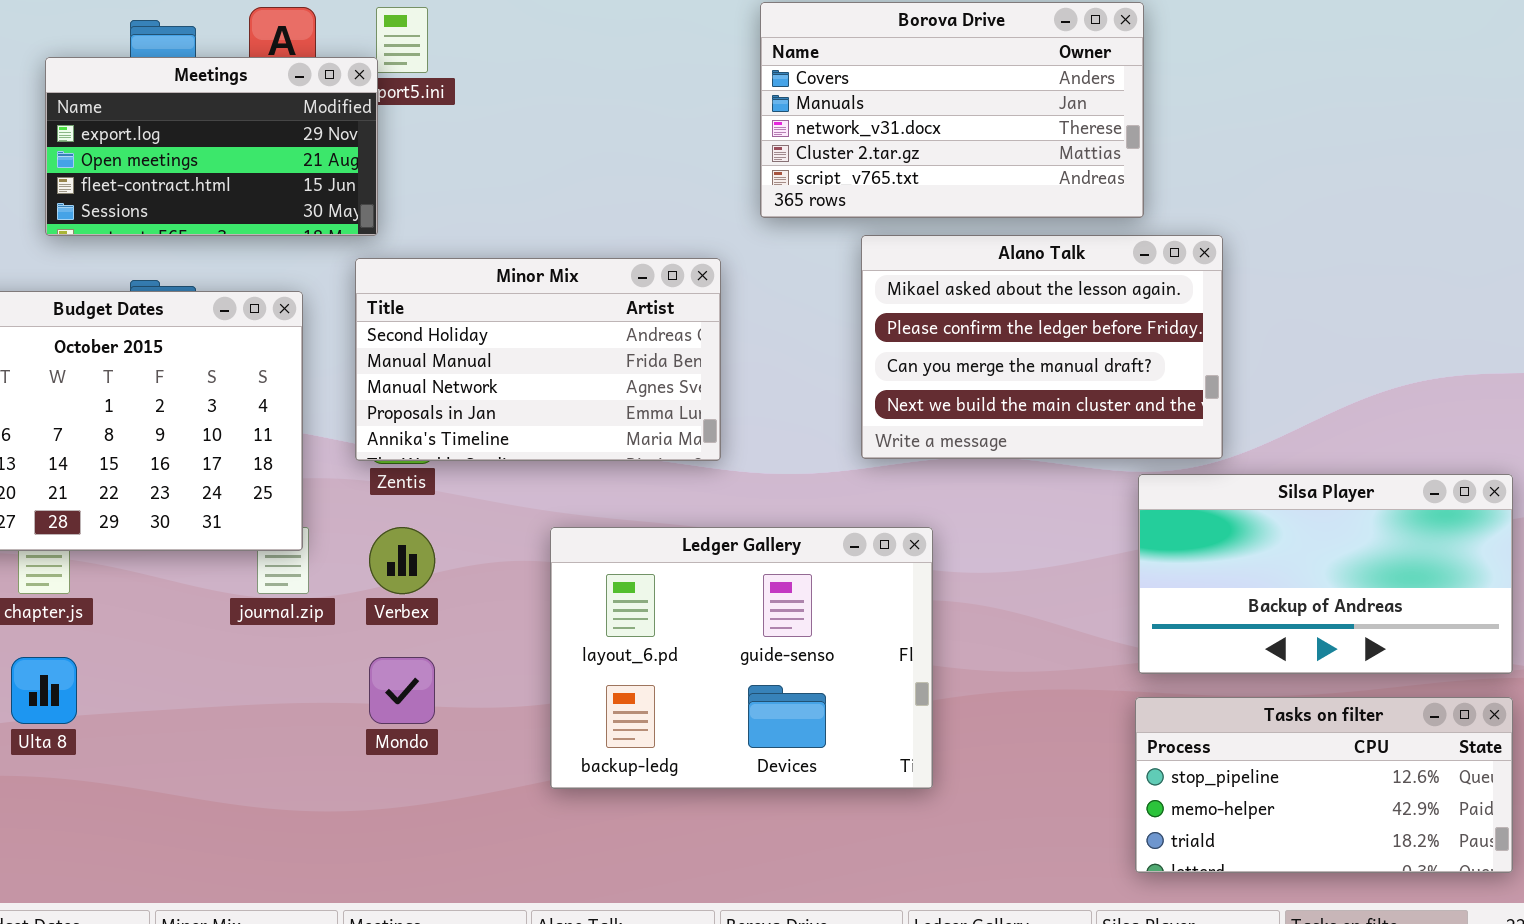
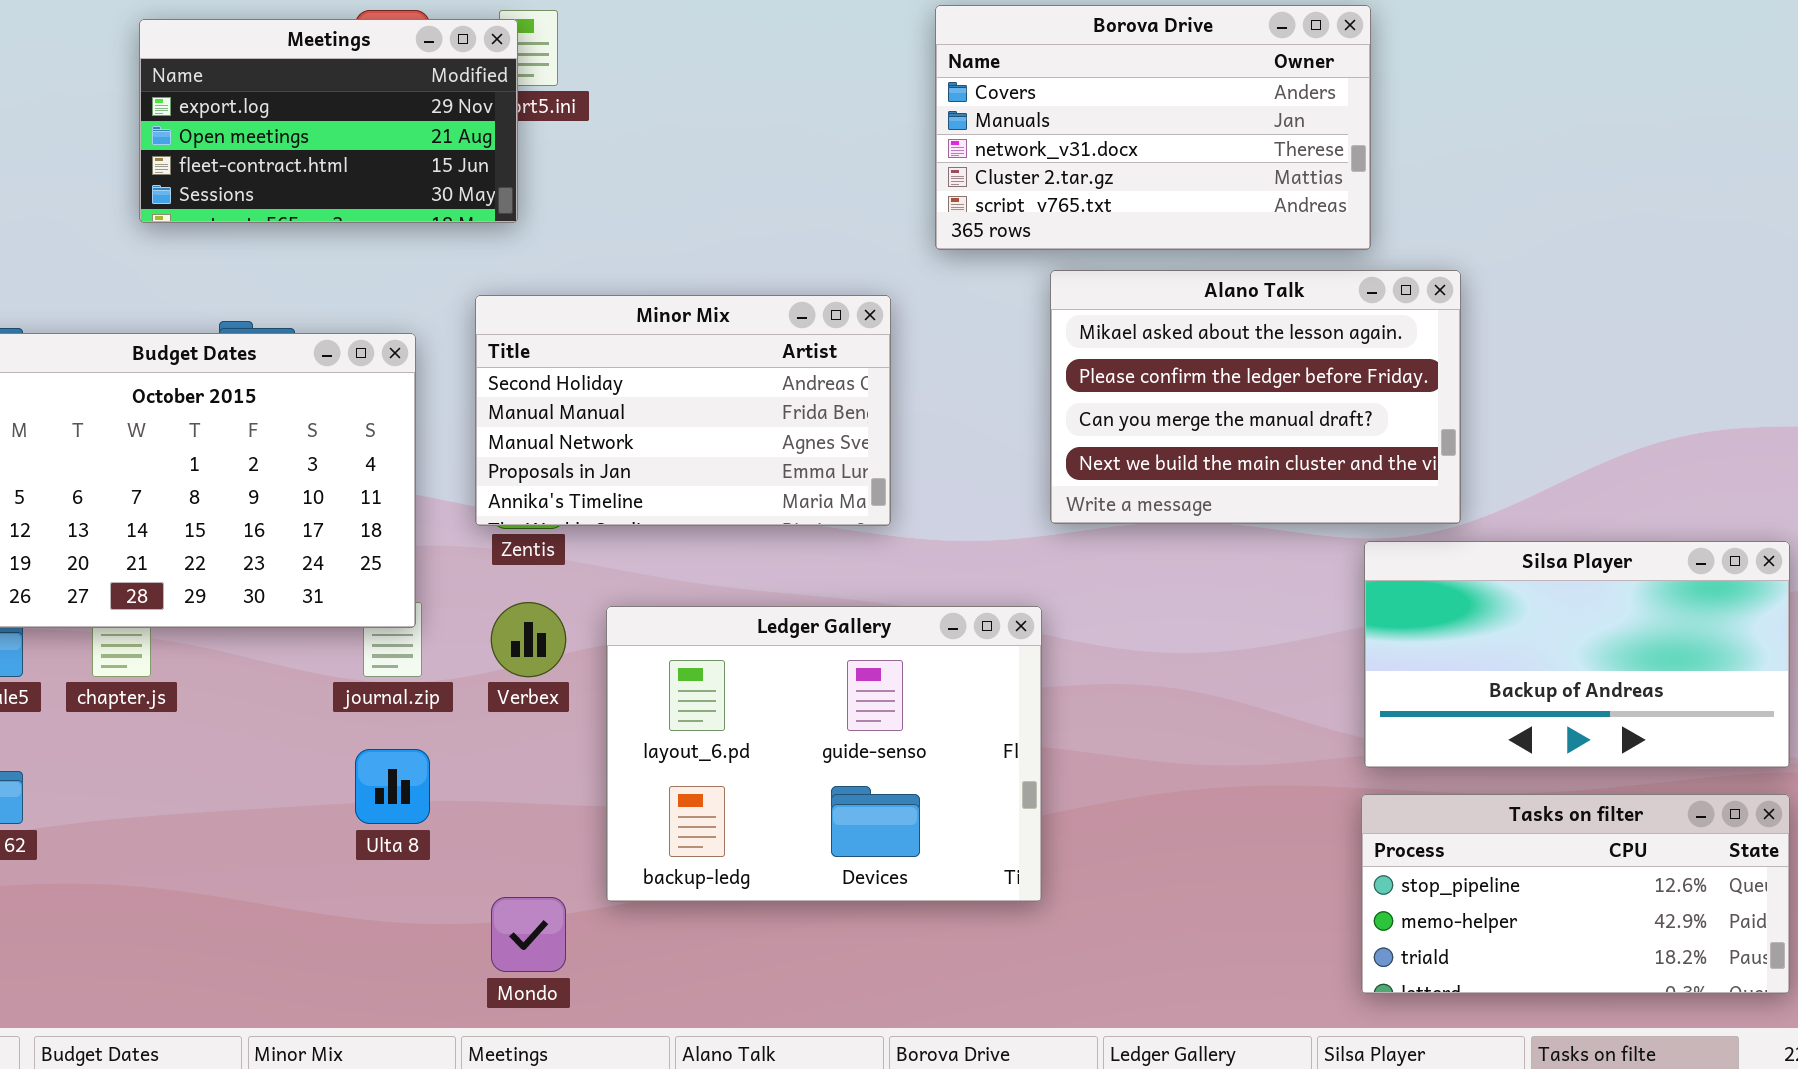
Meetings: [45,57,378,236] -> [139,19,518,223], moved
Ledger Gallery: [550,527,933,789] -> [606,606,1042,902], moved
Ulta 8: [11,657,77,724] -> [355,749,430,824], moved
Mondo: [369,657,435,724] -> [491,897,566,972], moved

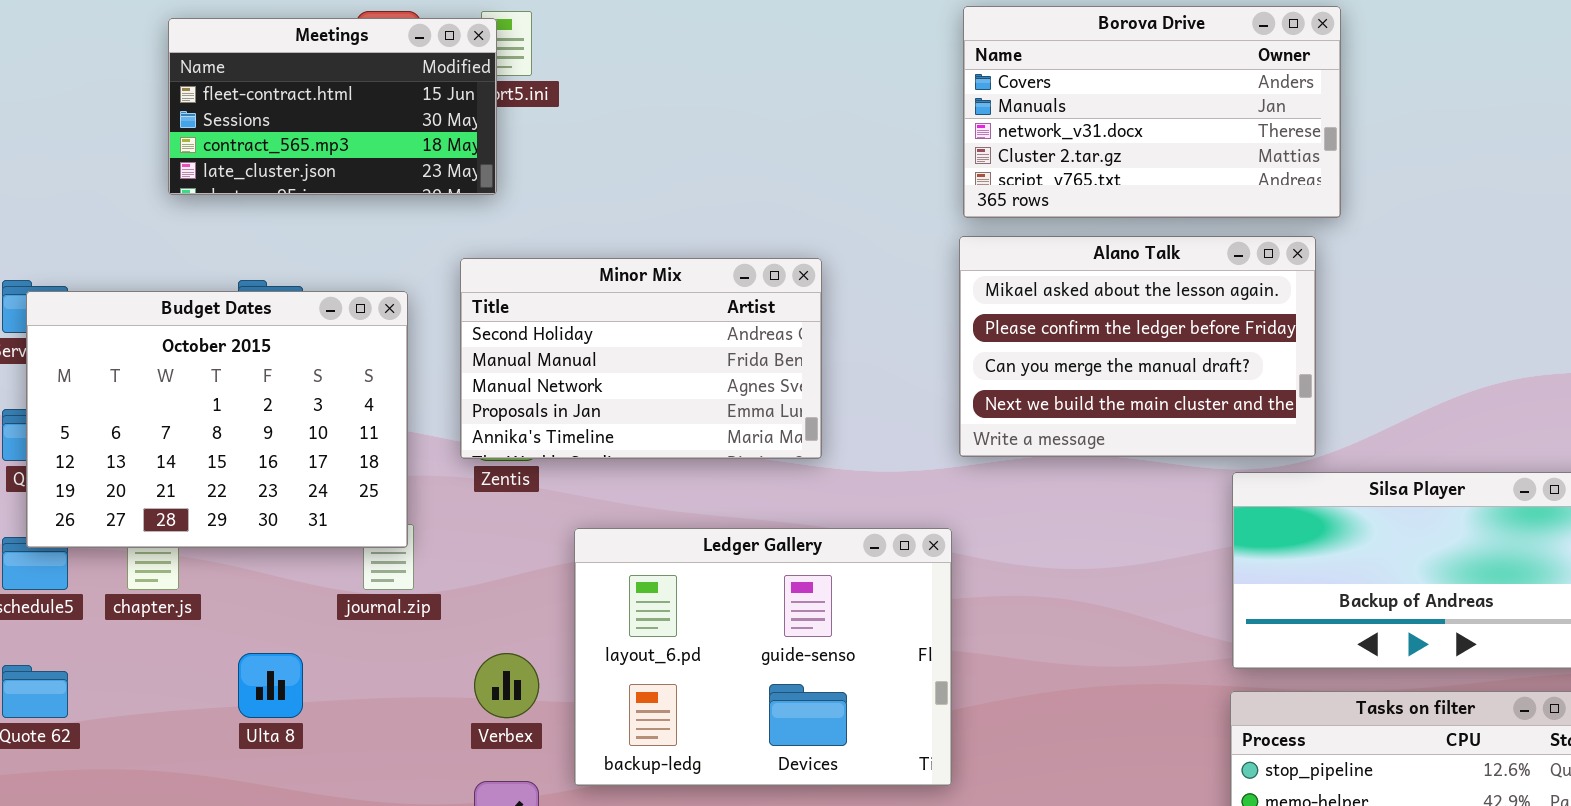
Borova Drive: [935,5,1371,250] -> [963,6,1341,218], moved
Meetings: [139,19,518,223] -> [168,18,497,195], scrolled down 2 rows
Verbex: [491,602,566,677] -> [474,653,539,718], moved
Ulta 8: [355,749,430,824] -> [238,653,303,718], moved

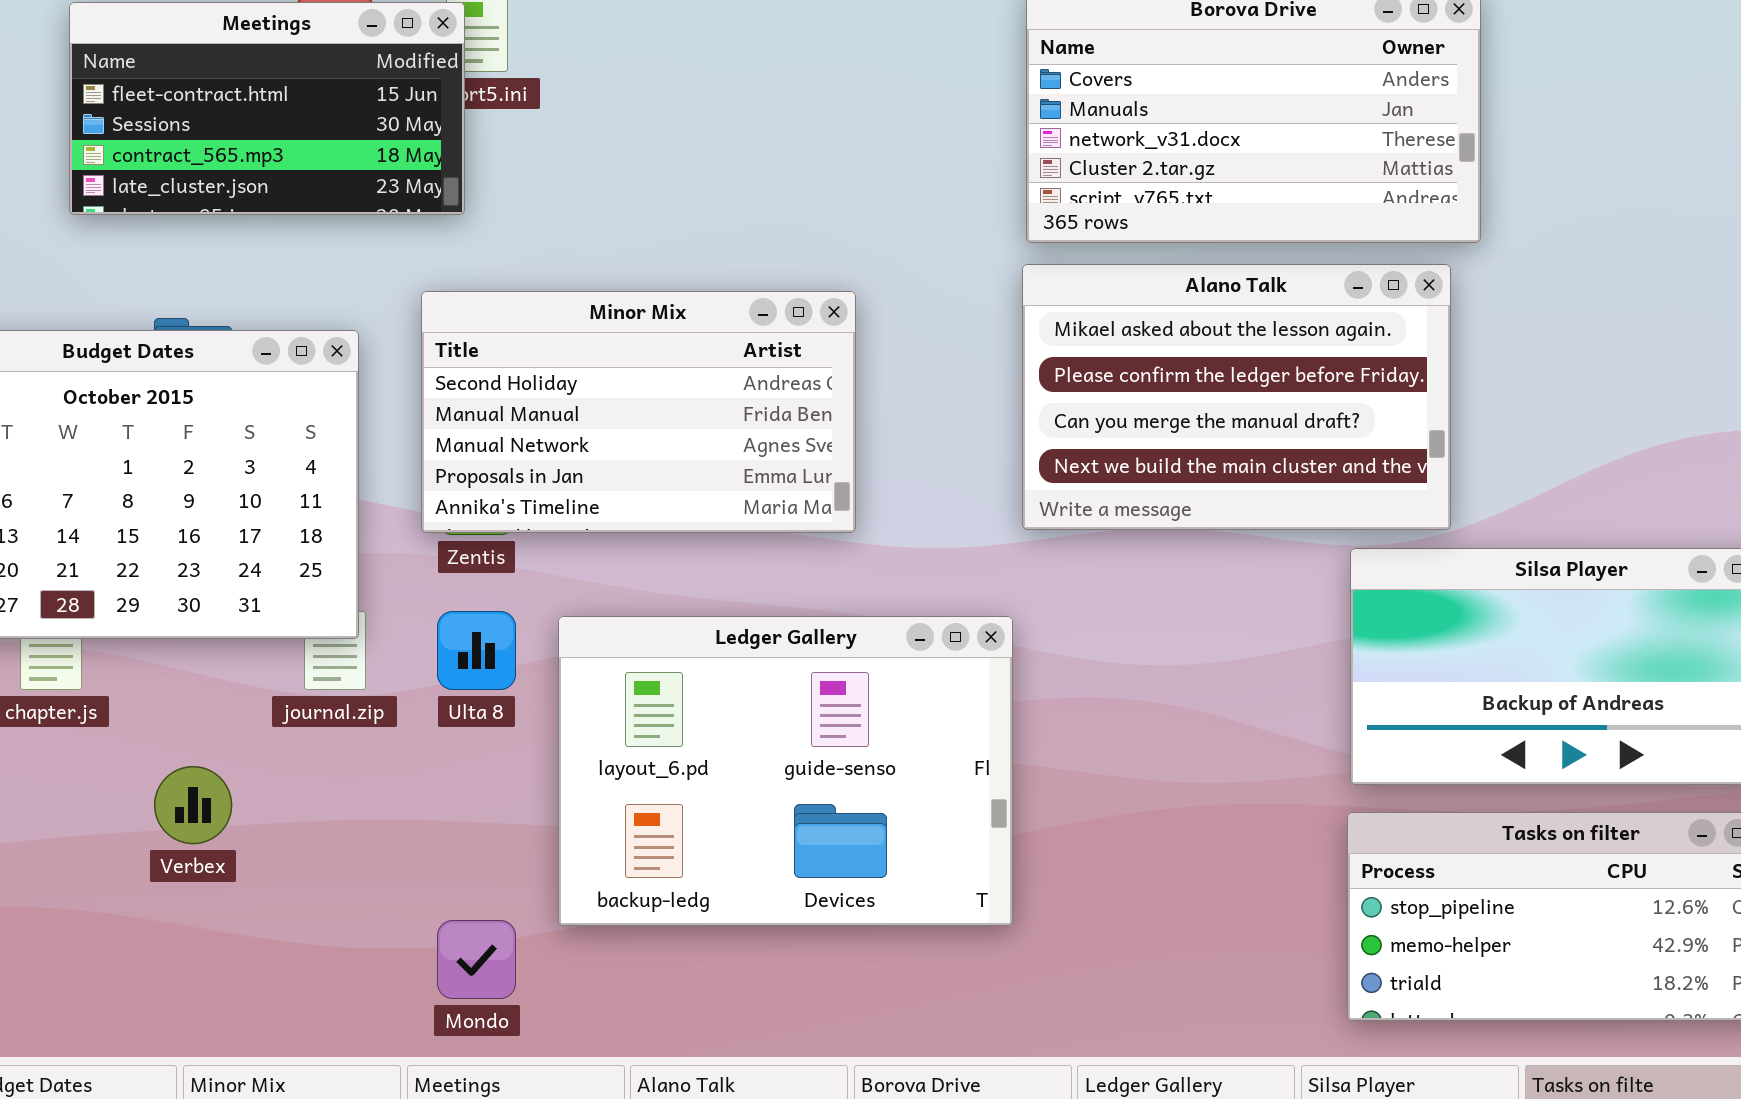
Ulta 8: [238,653,303,718] -> [437,611,516,690], moved
Verbex: [474,653,539,718] -> [154,766,232,844], moved

